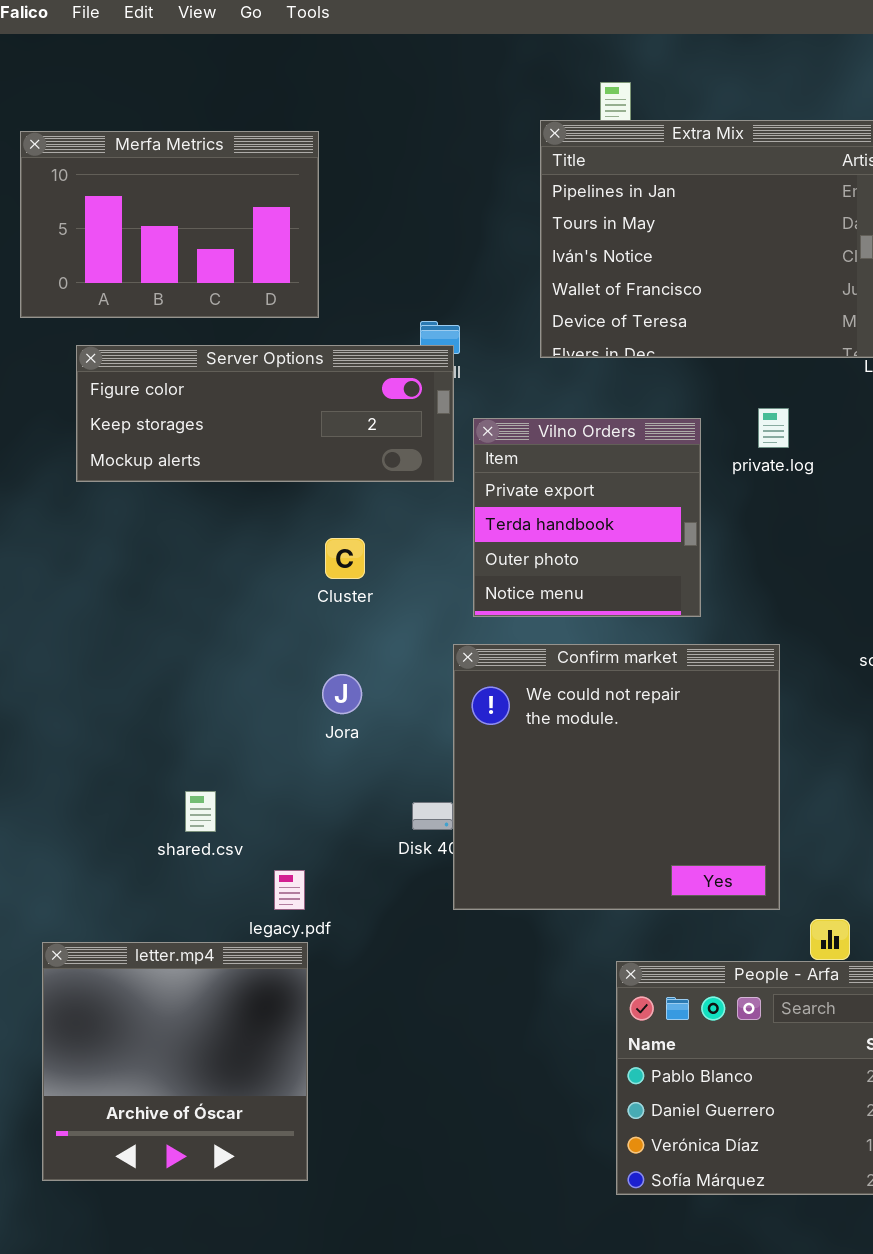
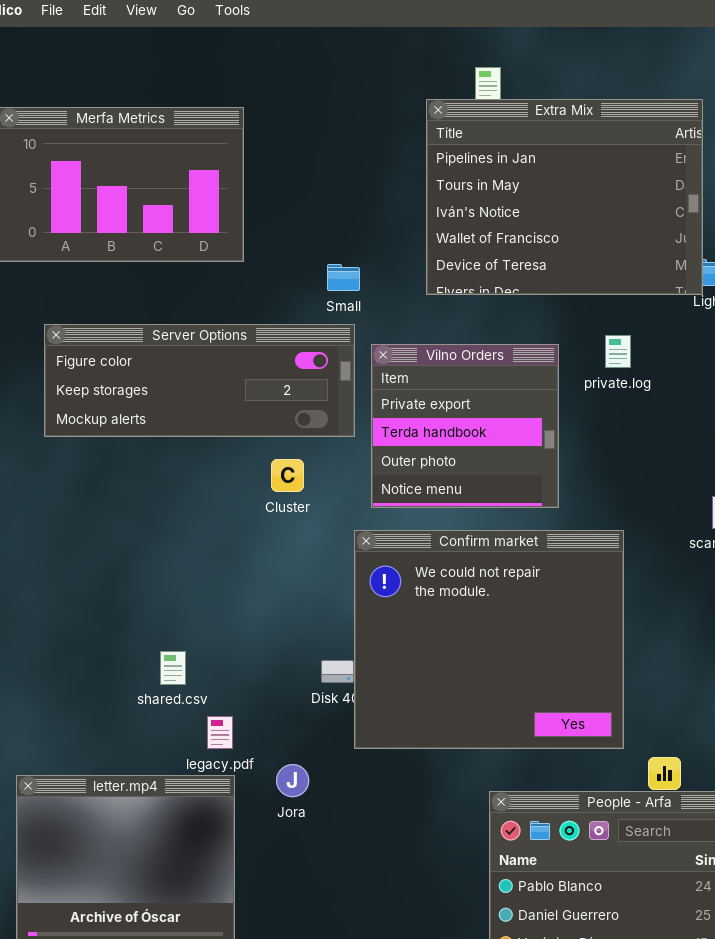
Server Options: [76,345,454,482] -> [44,324,355,437], moved
Cluster: [325,538,365,579] -> [271,459,304,492], moved
Jora: [322,674,362,714] -> [276,764,309,797], moved
shared.csv: [185,791,216,832] -> [160,651,186,685], moved

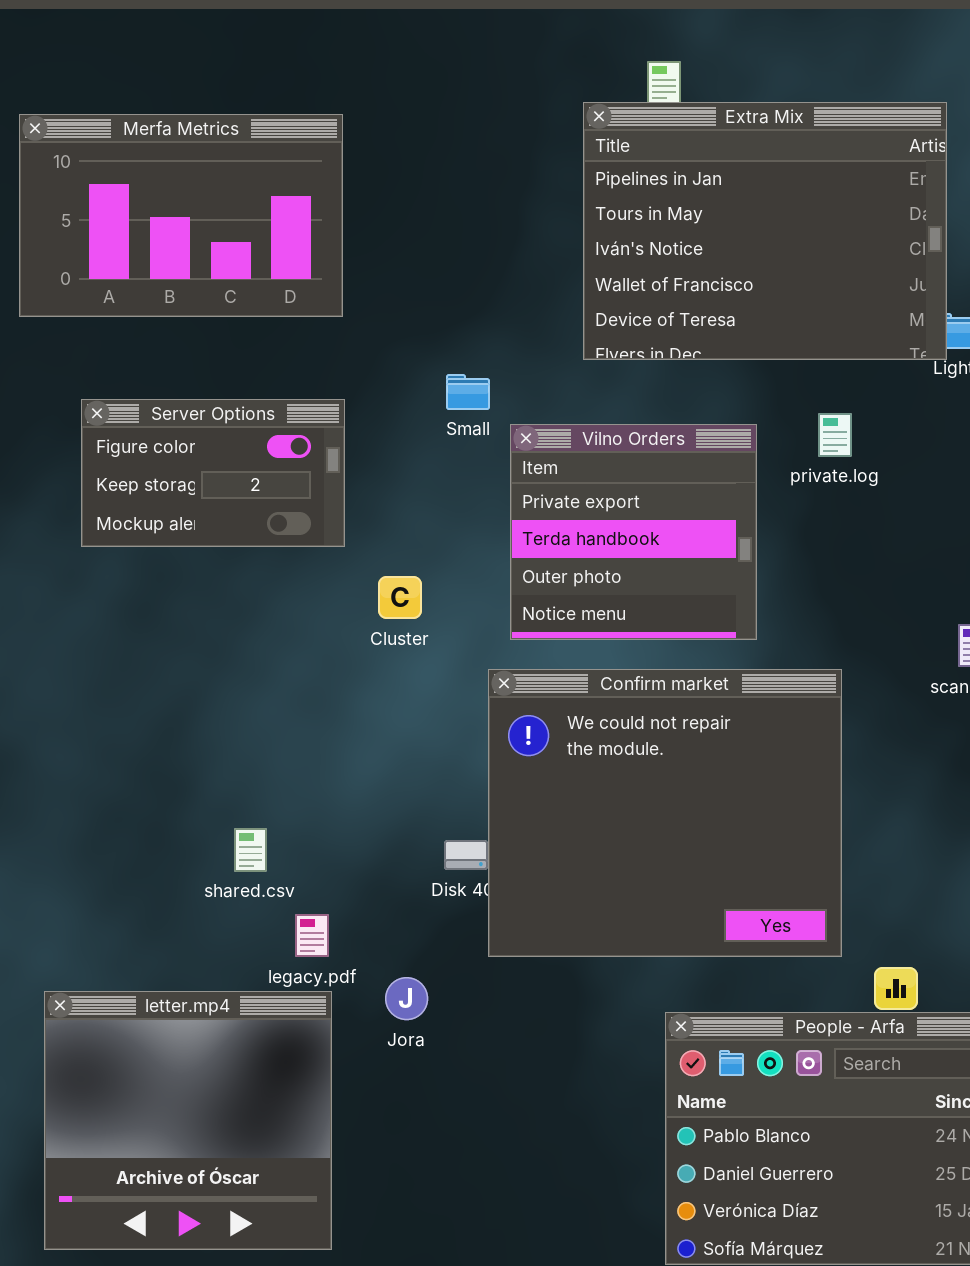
Small: [327,264,360,291] -> [446,374,490,410], moved
Server Options: [44,324,355,437] -> [81,399,345,547], resized

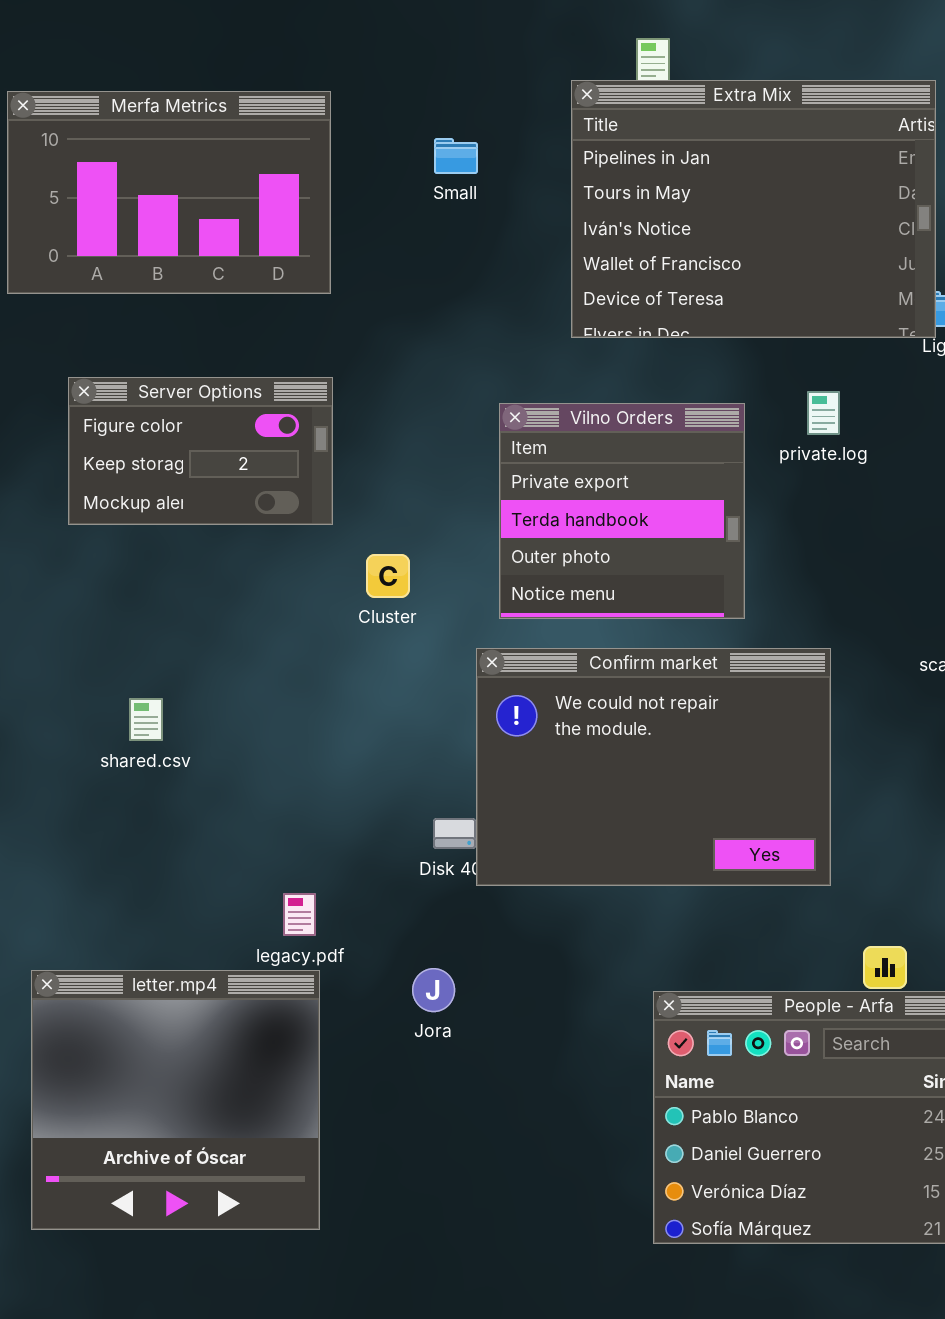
Small: [446,374,490,410] -> [434,138,478,174], moved
Confirm market: [488,669,842,957] -> [476,648,831,886], resized
shared.csv: [234,828,267,872] -> [129,698,163,741], moved
Jora: [385,977,428,1020] -> [412,968,455,1012], moved

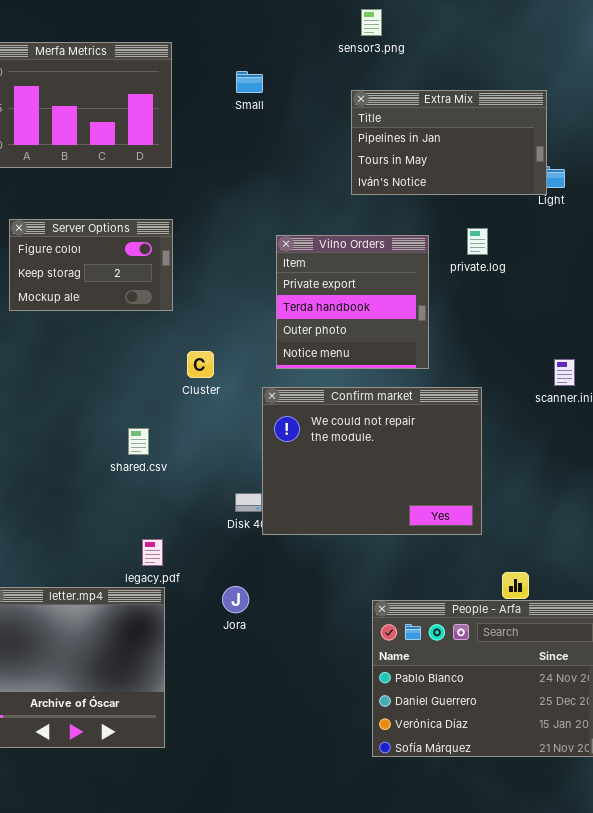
Extra Mix: [571,80,936,338] -> [351,90,547,195], resized
Cluster: [366,554,410,598] -> [187,351,214,378], moved
shared.csv: [129,698,163,741] -> [128,428,149,455], moved

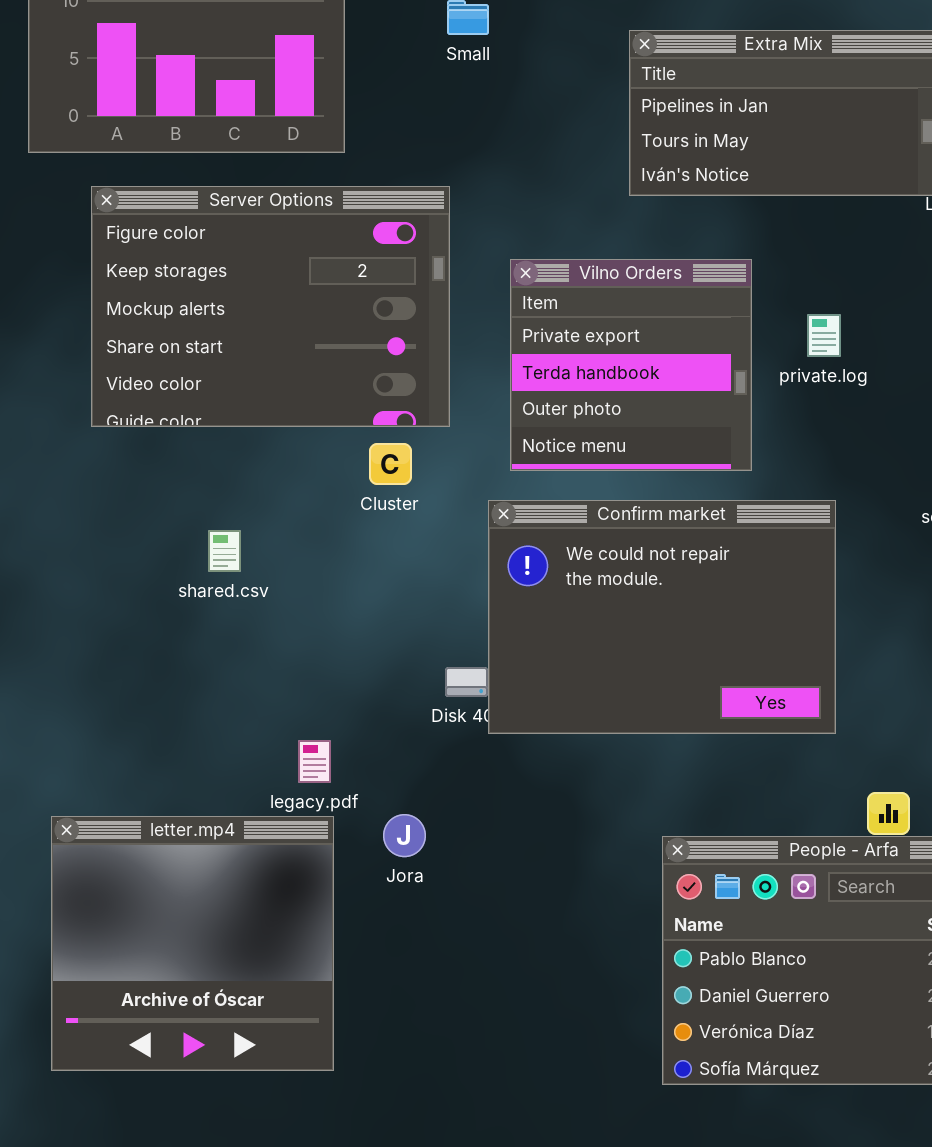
Server Options: [9,219,173,311] -> [91,186,450,427], moved, resized
private.log: [467,228,488,255] -> [807,314,841,357], moved
shared.csv: [128,428,149,455] -> [208,530,241,572], moved
Jora: [222,586,249,613] -> [383,814,426,857], moved

